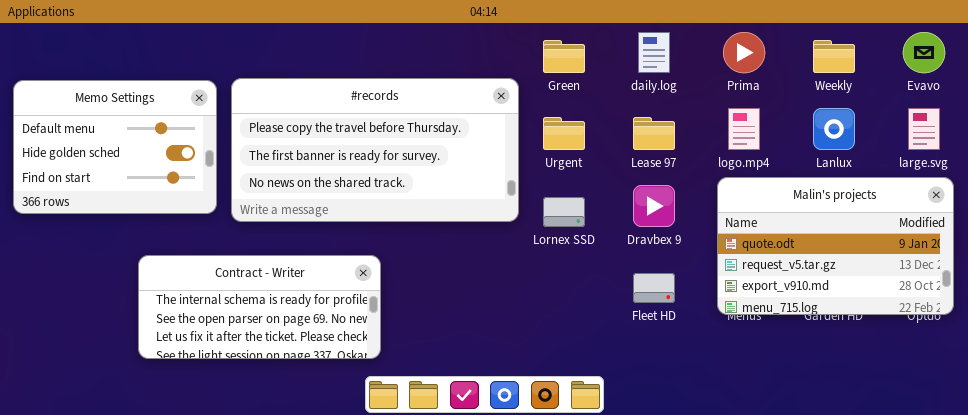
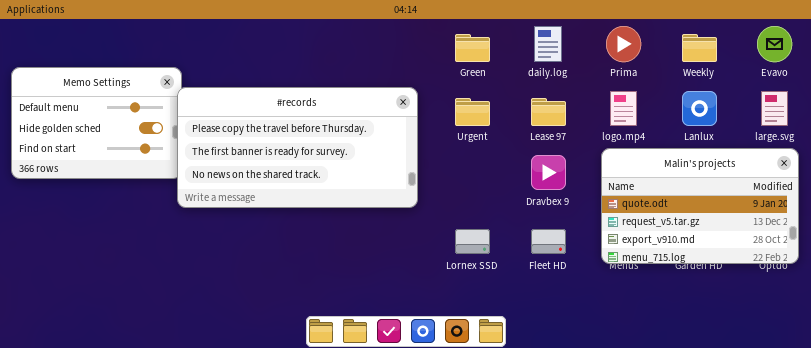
#records: [231,78,519,222] -> [177,87,418,208], moved
Lornex SSD: [543,197,585,227] -> [455,229,490,254], moved
Contract - Writer: [138,255,381,359] -> none, closed

